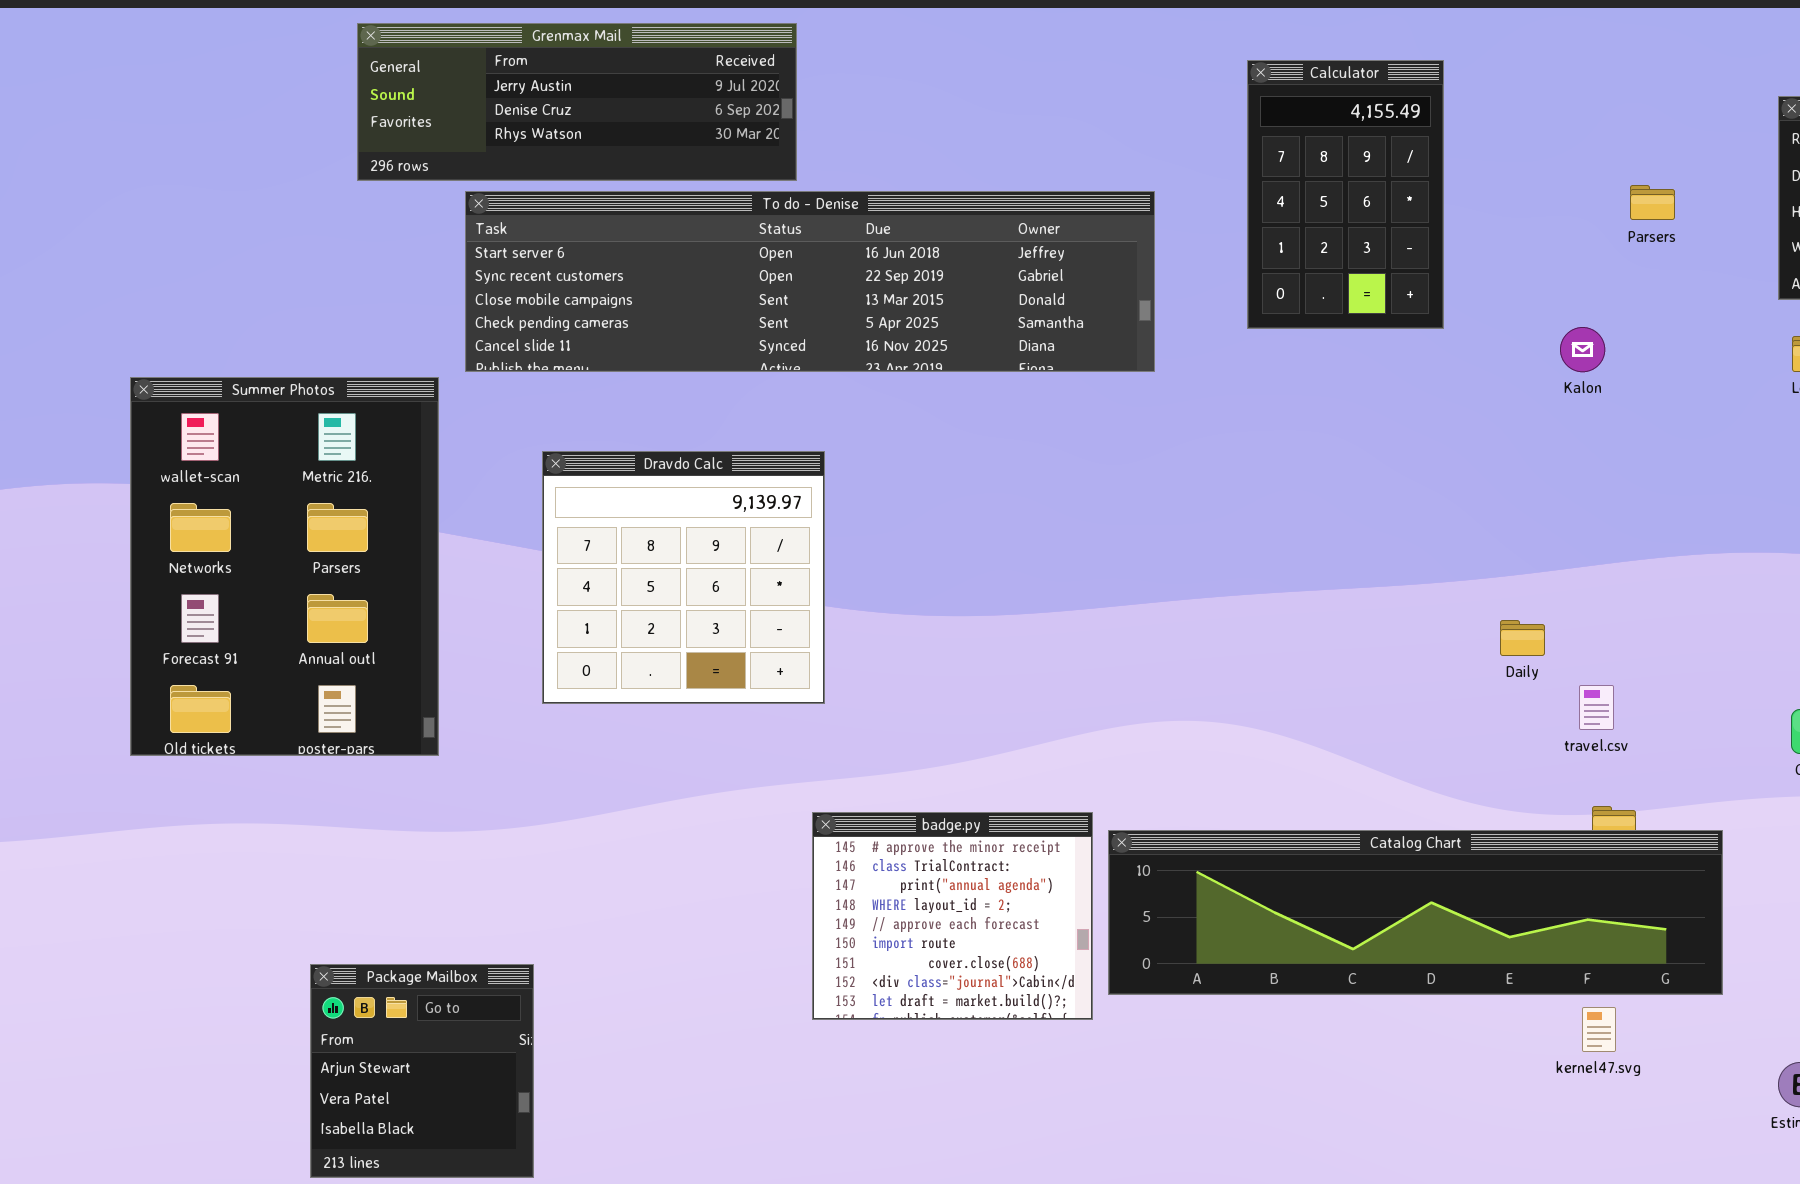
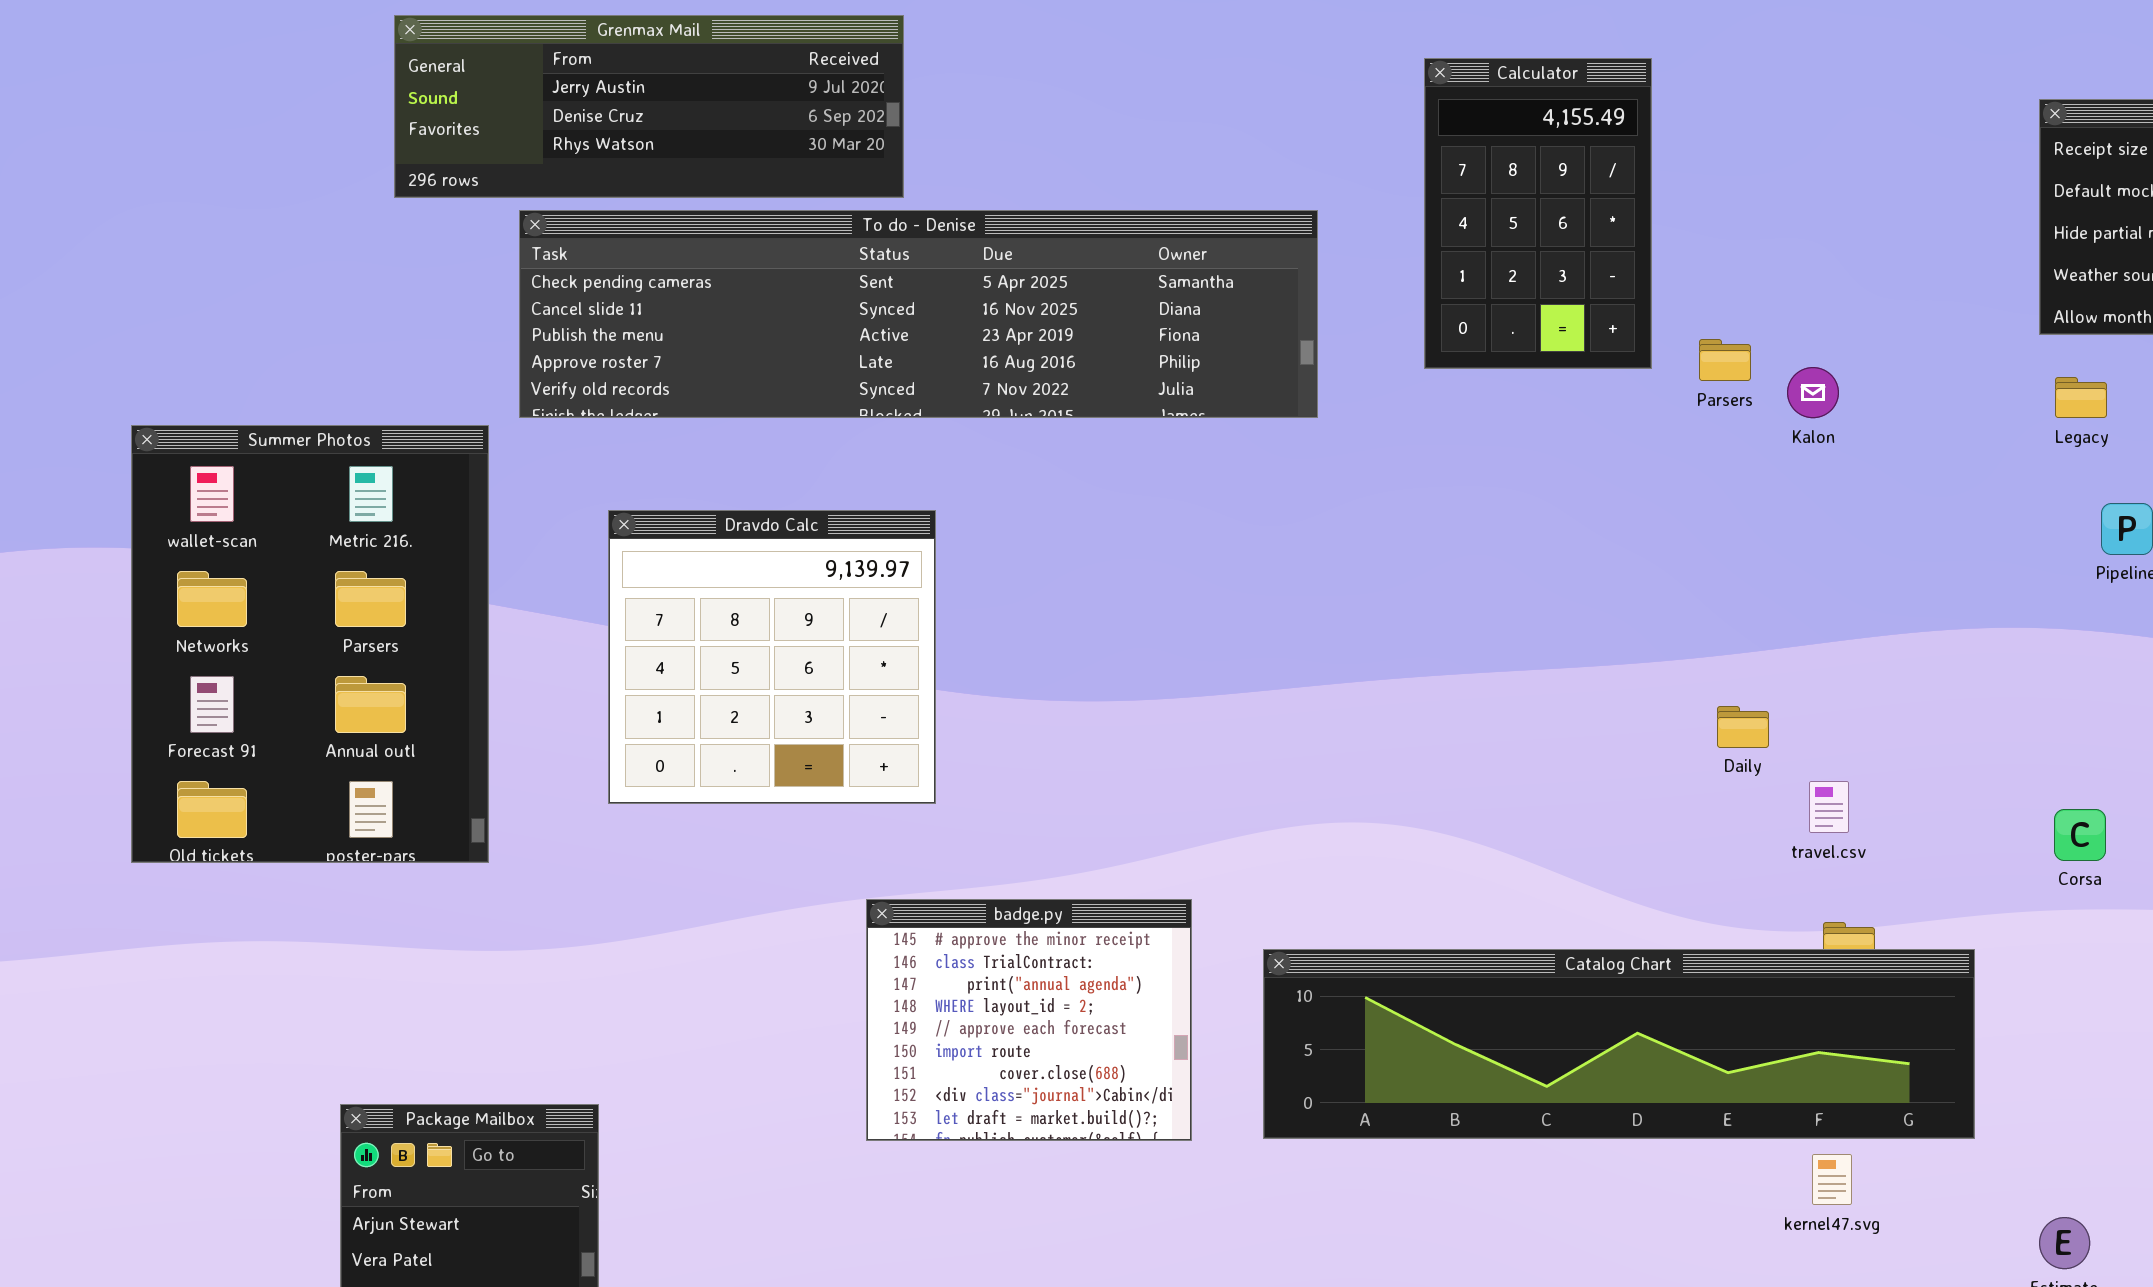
Parsers: [1630,185,1675,220] -> [1699,339,1751,381], moved
To do - Denise: [465,191,1155,372] -> [519,210,1318,418], scrolled down 3 rows
badge.py: [812,812,1093,1020] -> [866,899,1192,1141], moved

